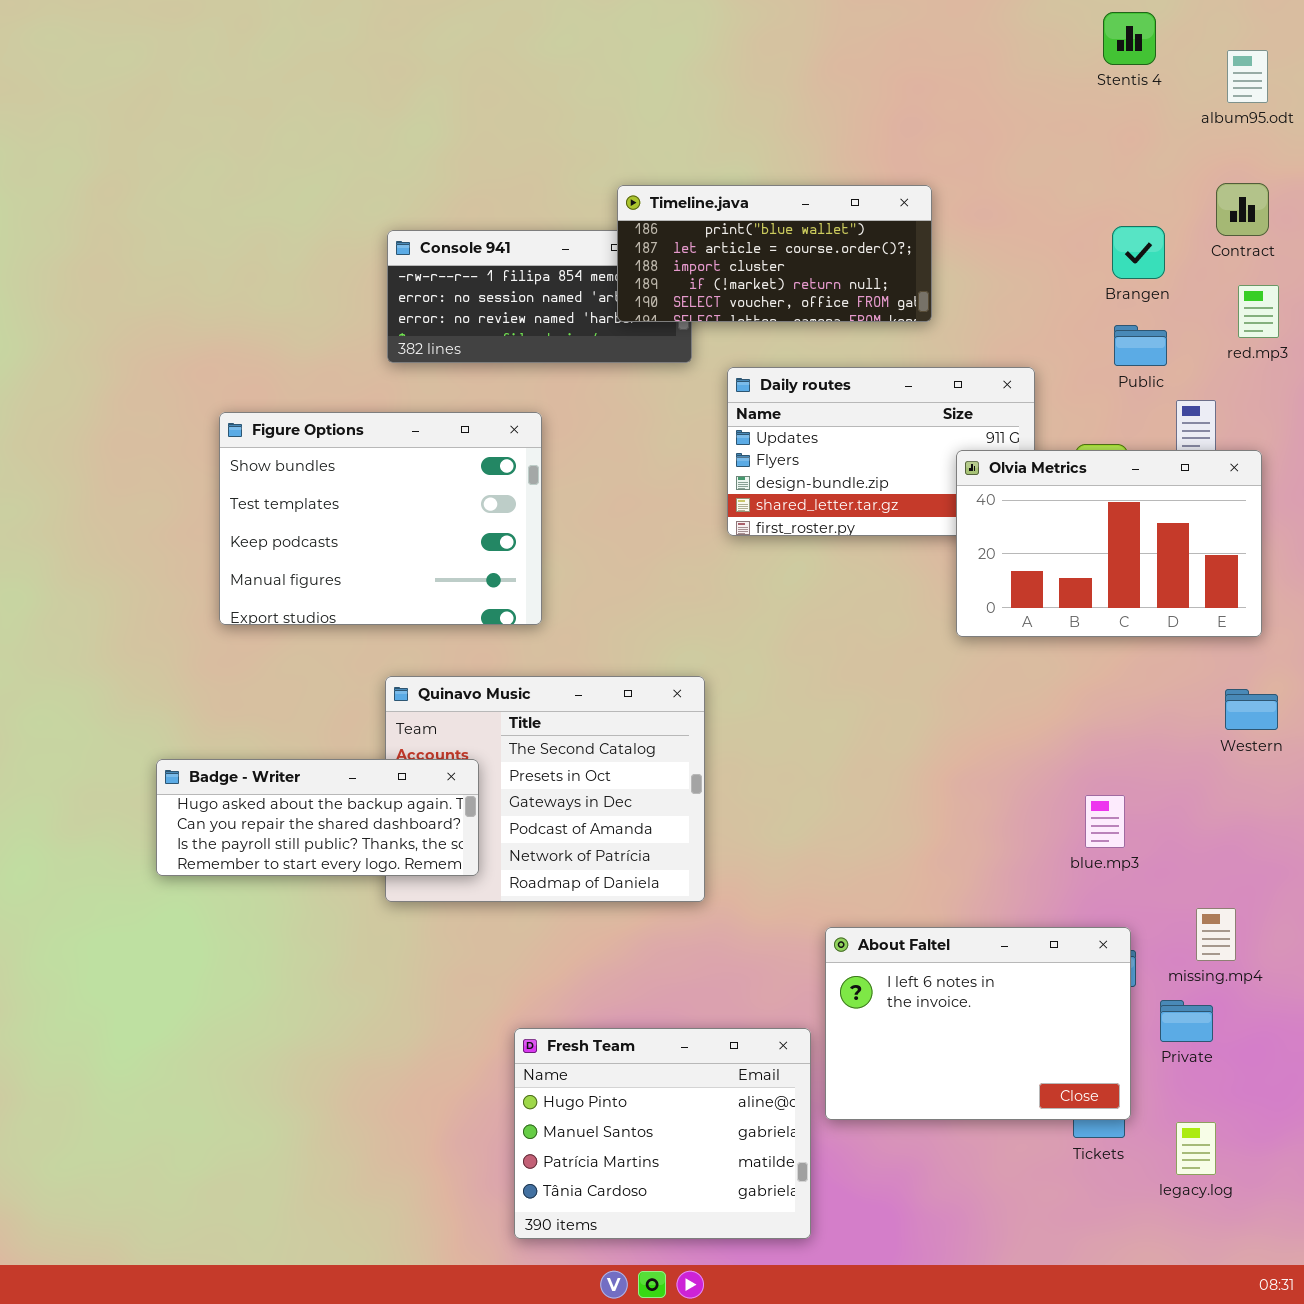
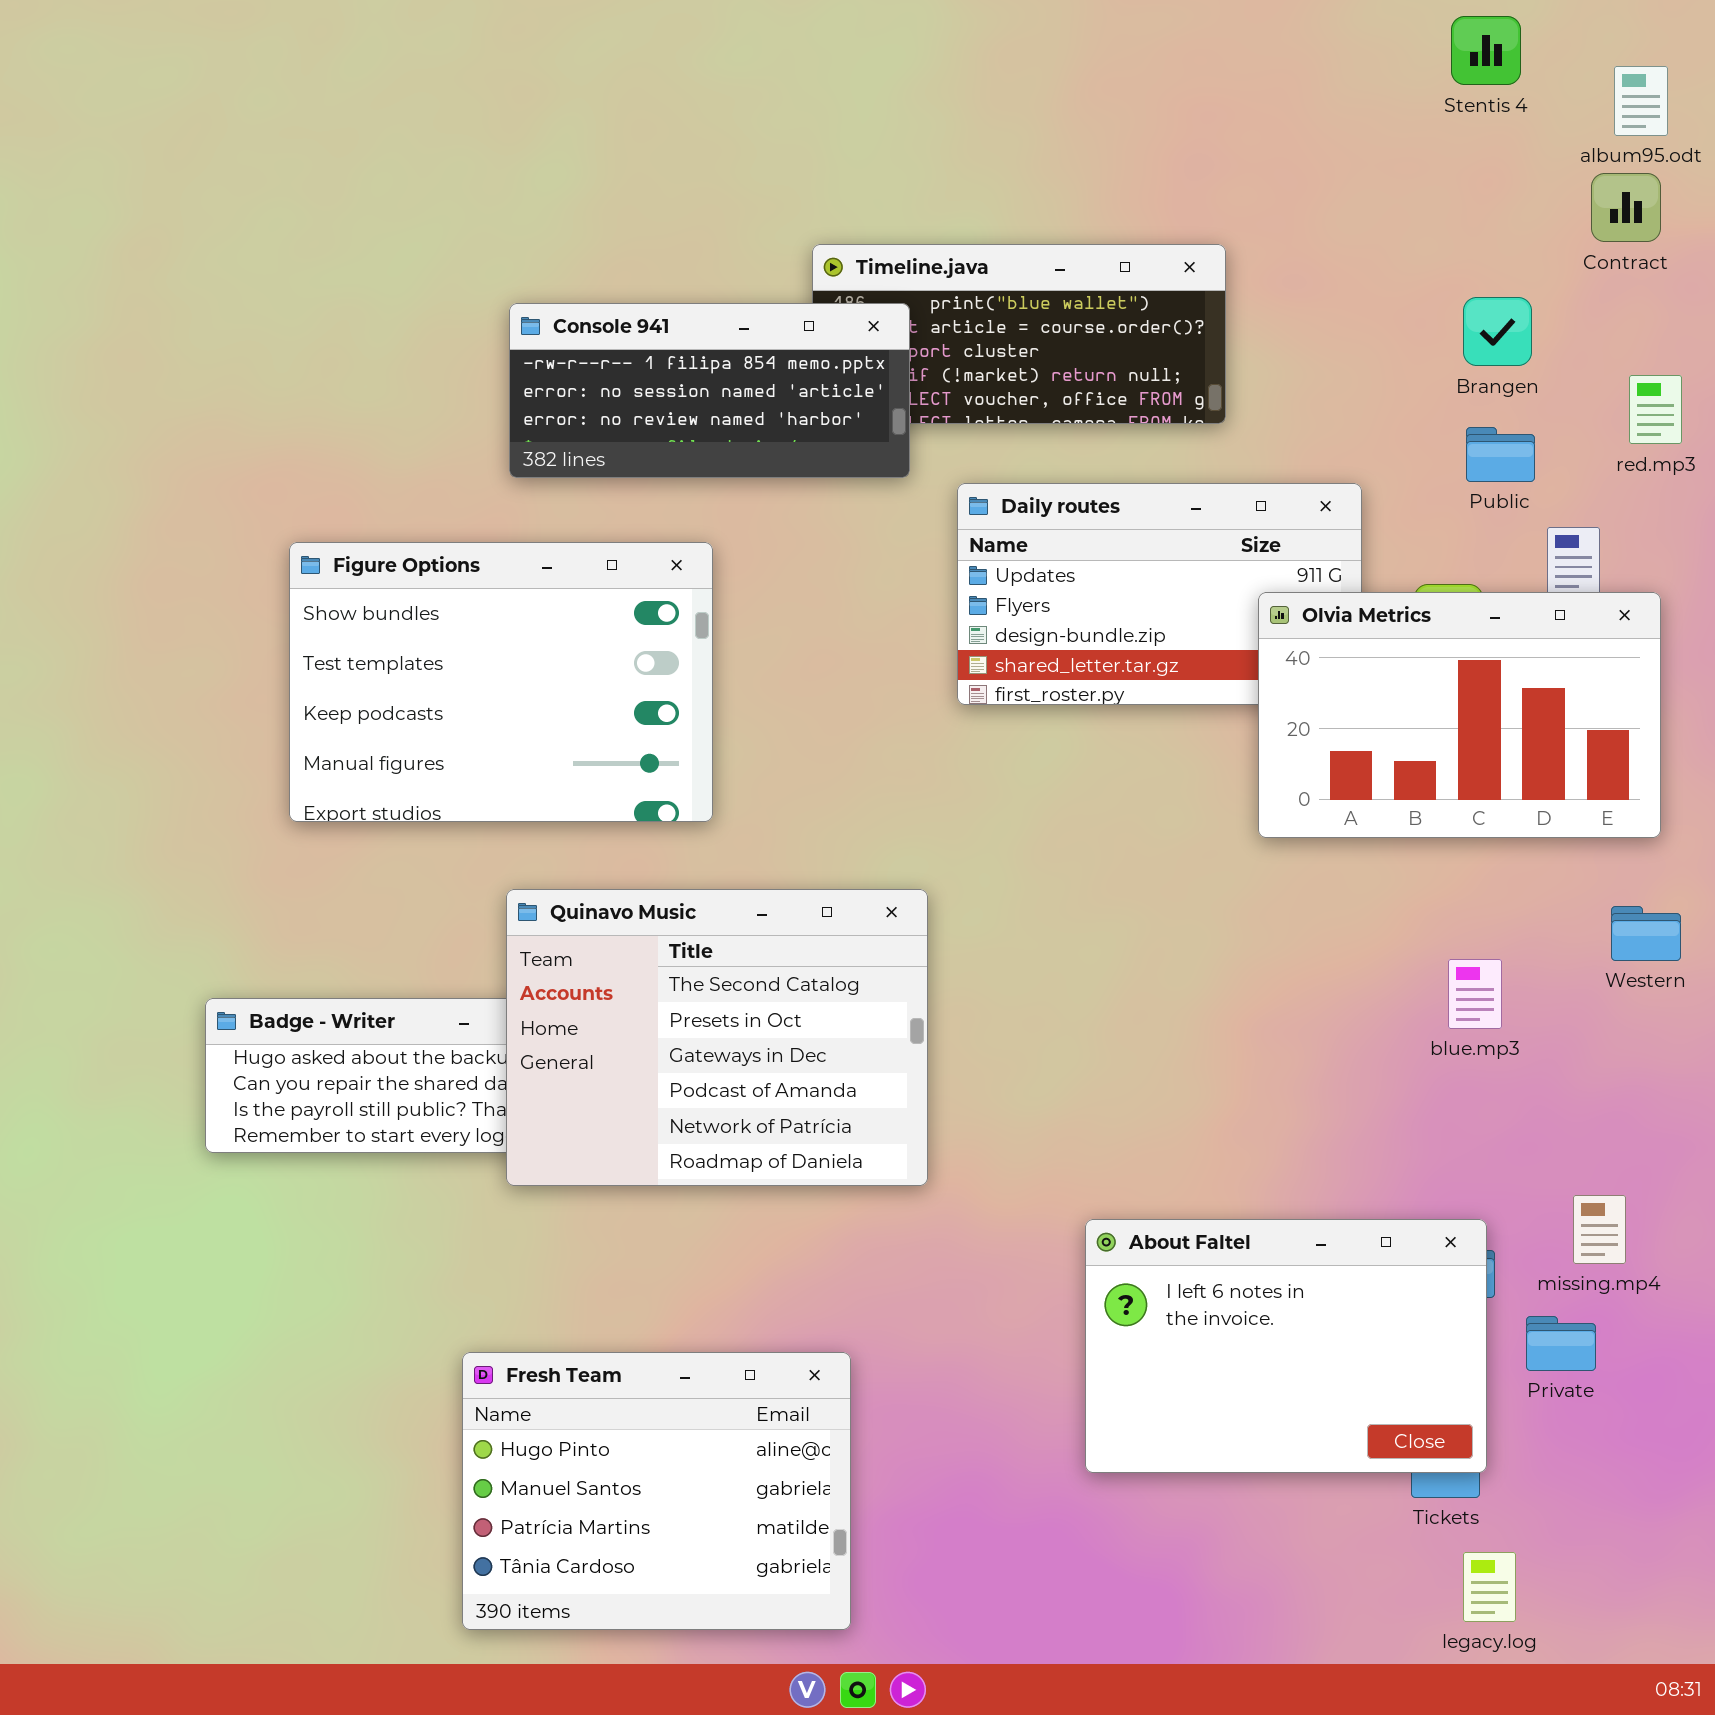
Contract: [1216,183,1269,236] -> [1591,173,1661,242], moved
Console 941: [387,230,692,363] -> [509,303,910,478], raised
Quinavo Music: [385,676,705,902] -> [506,889,928,1186], raised
blue.mp3: [1085,795,1125,848] -> [1448,959,1502,1029], moved
Fresh Team: [514,1028,811,1239] -> [462,1352,851,1630], moved
legacy.log: [1176,1122,1216,1175] -> [1463,1552,1516,1622], moved

